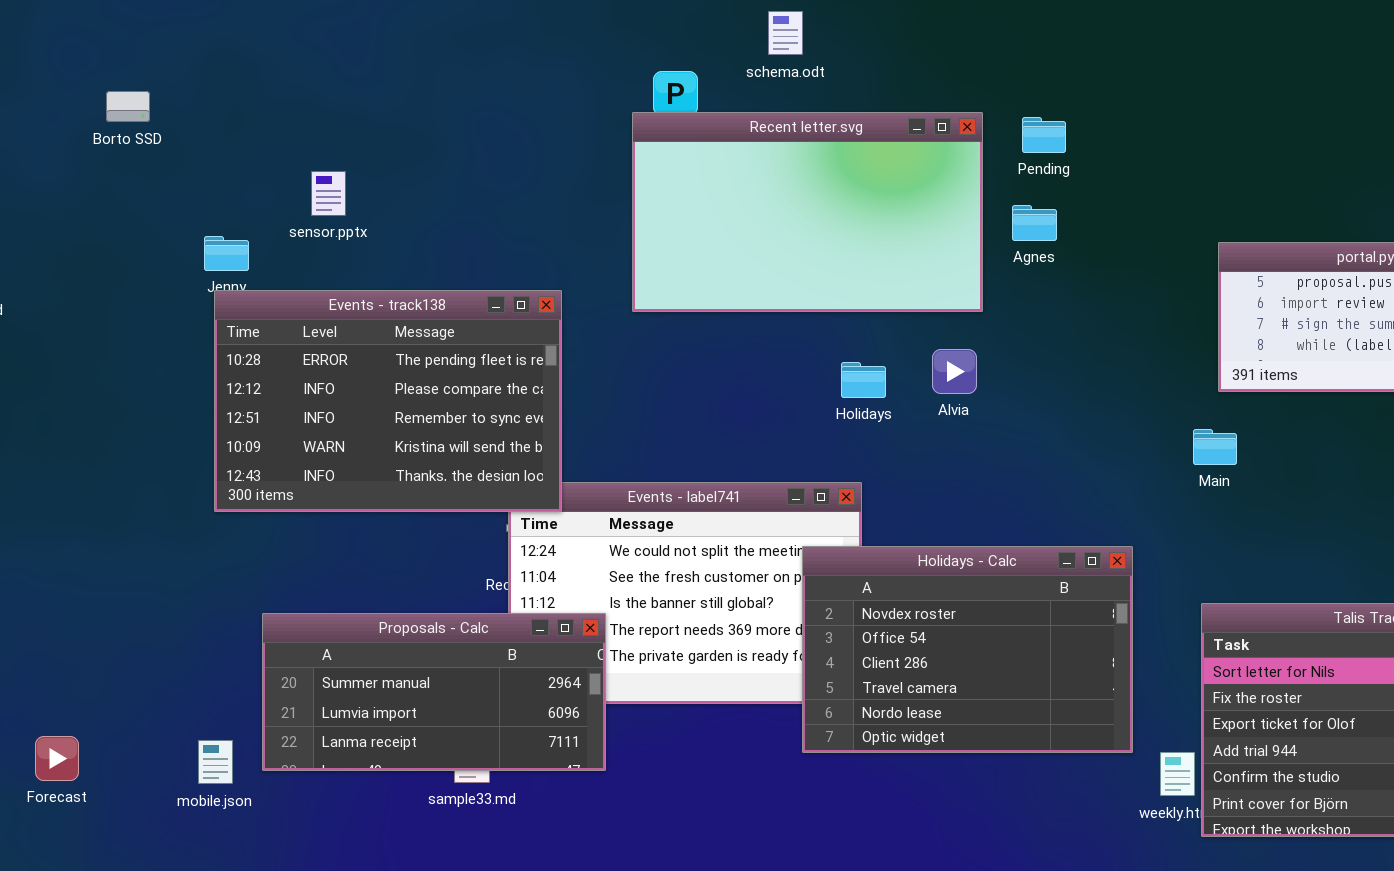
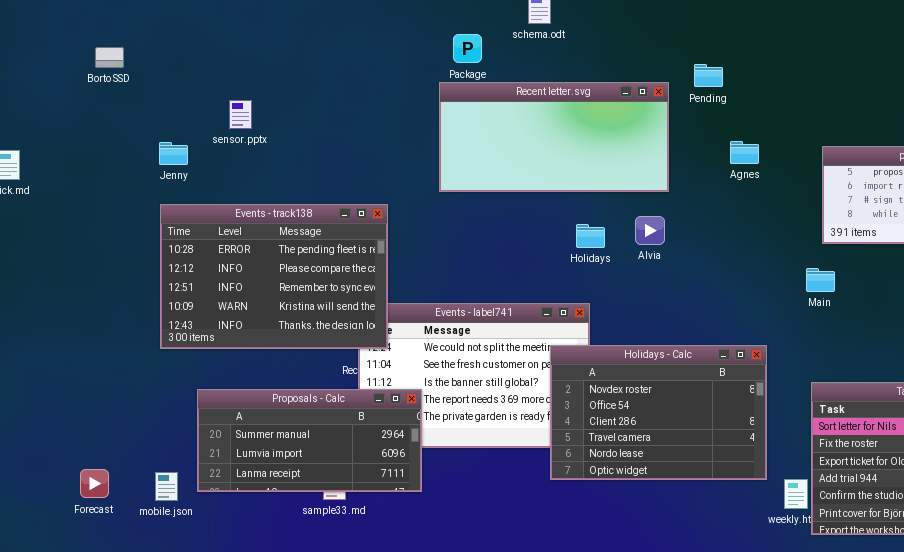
Recent letter.svg: [632,112,983,312] -> [439,82,669,192], resized
Agnes: [1012,205,1057,241] -> [730,141,759,164], moved
Events - track138: [214,290,562,512] -> [160,204,388,349], moved
Forecast: [35,736,79,781] -> [80,469,109,498], moved

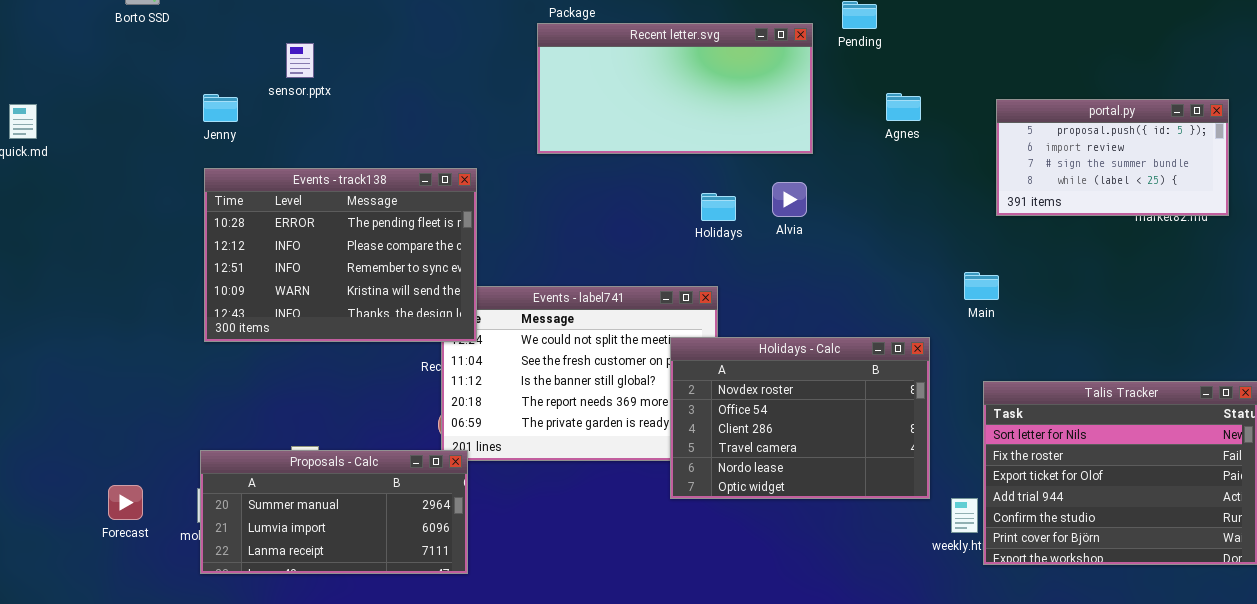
Main: [806,268,835,292] -> [964,272,999,300], moved
Proposals - Calc: [197,389,422,492] -> [200,450,468,574], moved

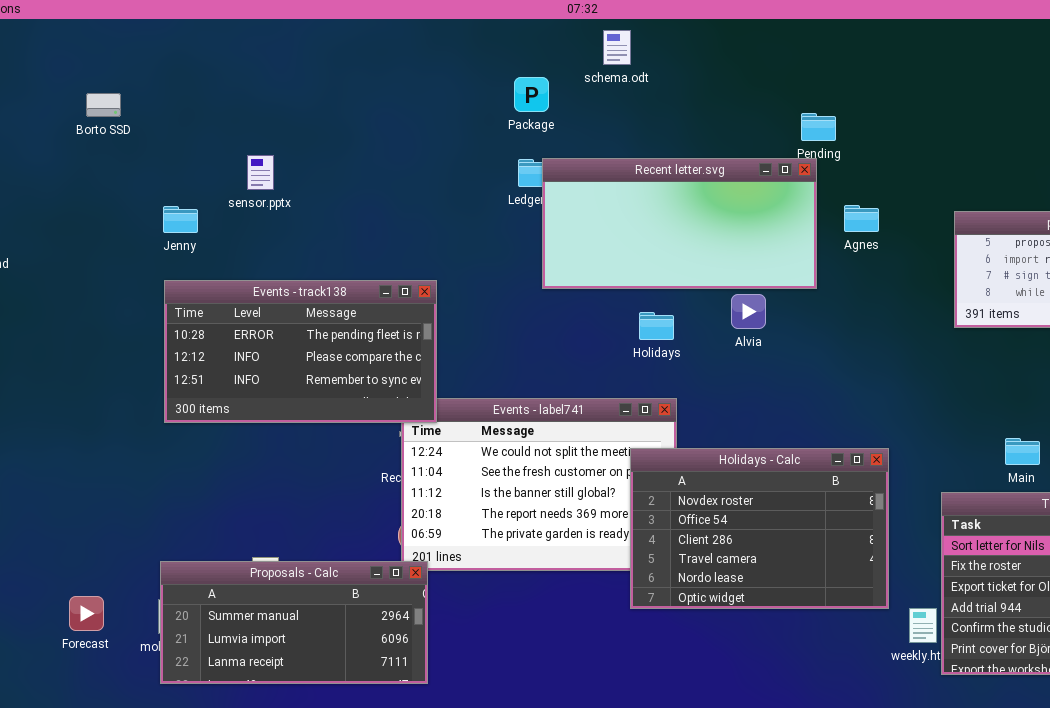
Recent letter.svg: [537,23,813,154] -> [542,158,817,289], moved
Events - track138: [204,168,477,342] -> [164,280,437,423], resized
Holidays: [701,193,736,221] -> [639,312,674,340], moved
Main: [964,272,999,300] -> [1005,438,1040,465], moved

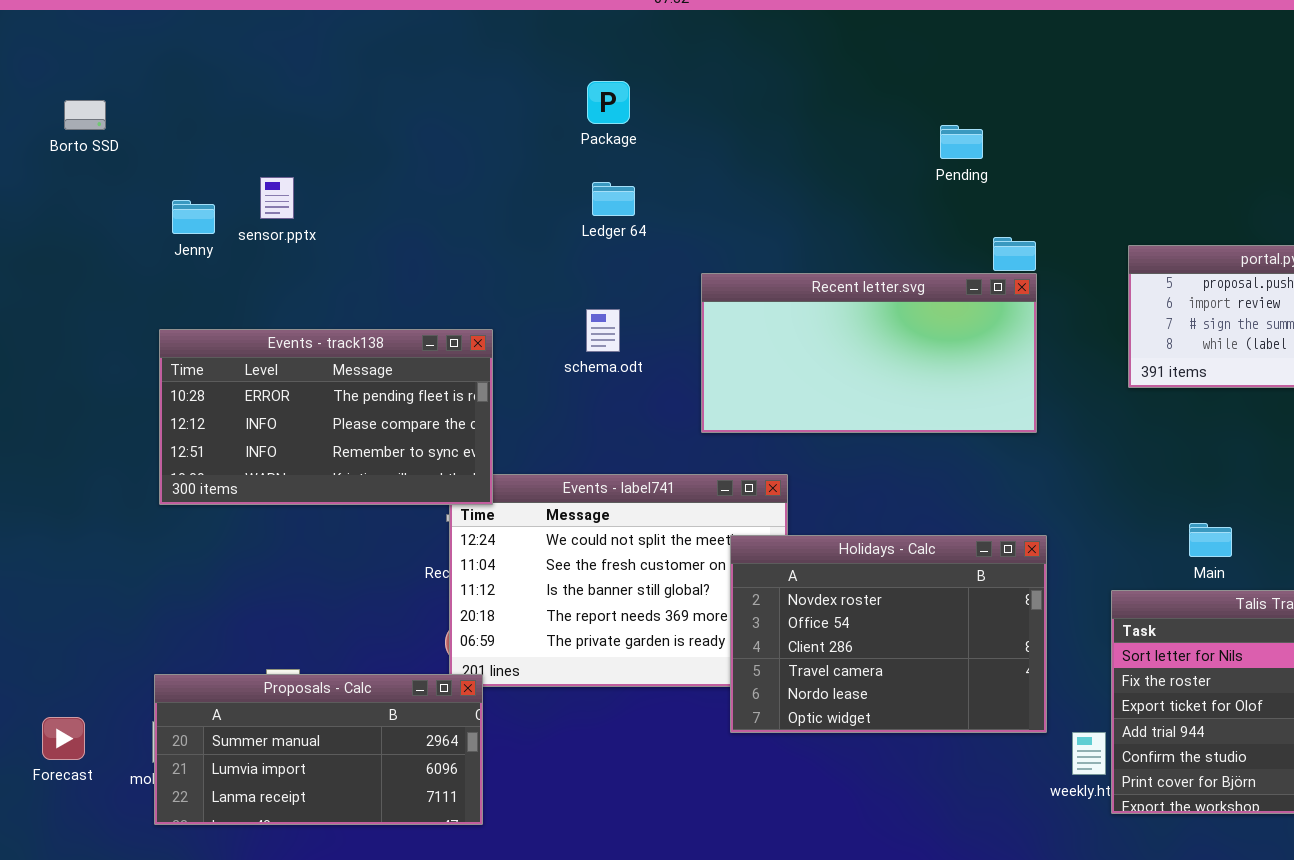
schema.odt: [603,30,631,65] -> [586,309,620,352], moved
Recent letter.svg: [542,158,817,289] -> [701,273,1037,433], moved
Jenny: [163,206,198,233] -> [172,200,215,234], moved

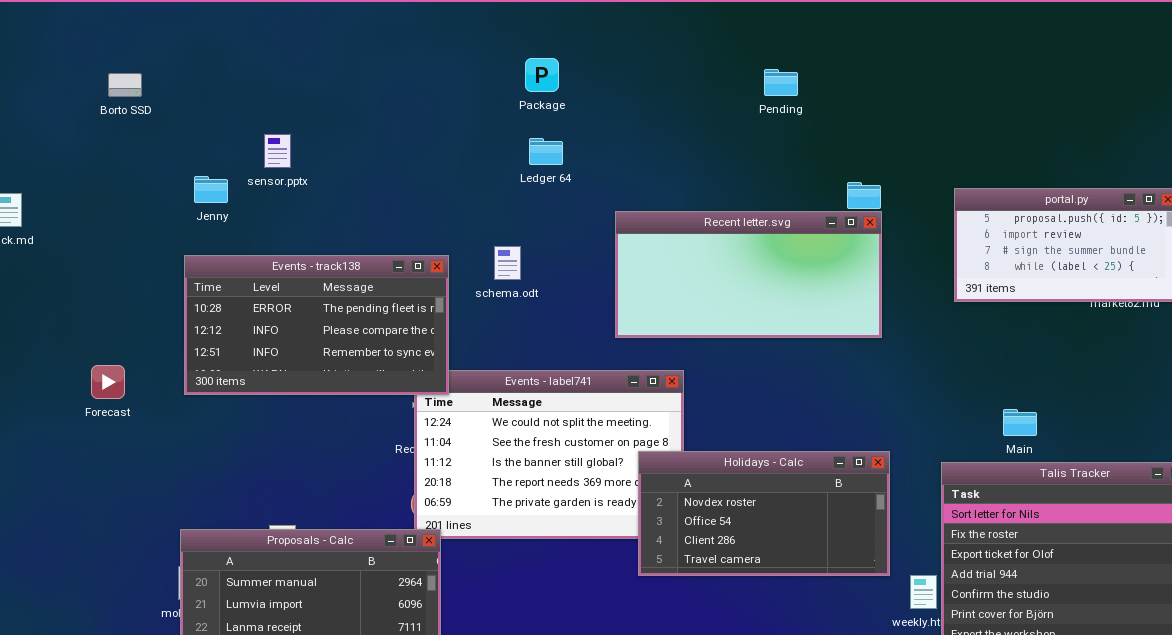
Pending: [940,125,983,159] -> [764,69,798,96], moved
Jenny: [172,200,215,234] -> [194,176,228,203], moved
schema.odt: [586,309,620,352] -> [494,246,521,280], moved
Holidays - Calc: [730,535,1047,733] -> [638,451,890,576], resized
Forecast: [42,717,85,760] -> [91,365,125,399], moved

